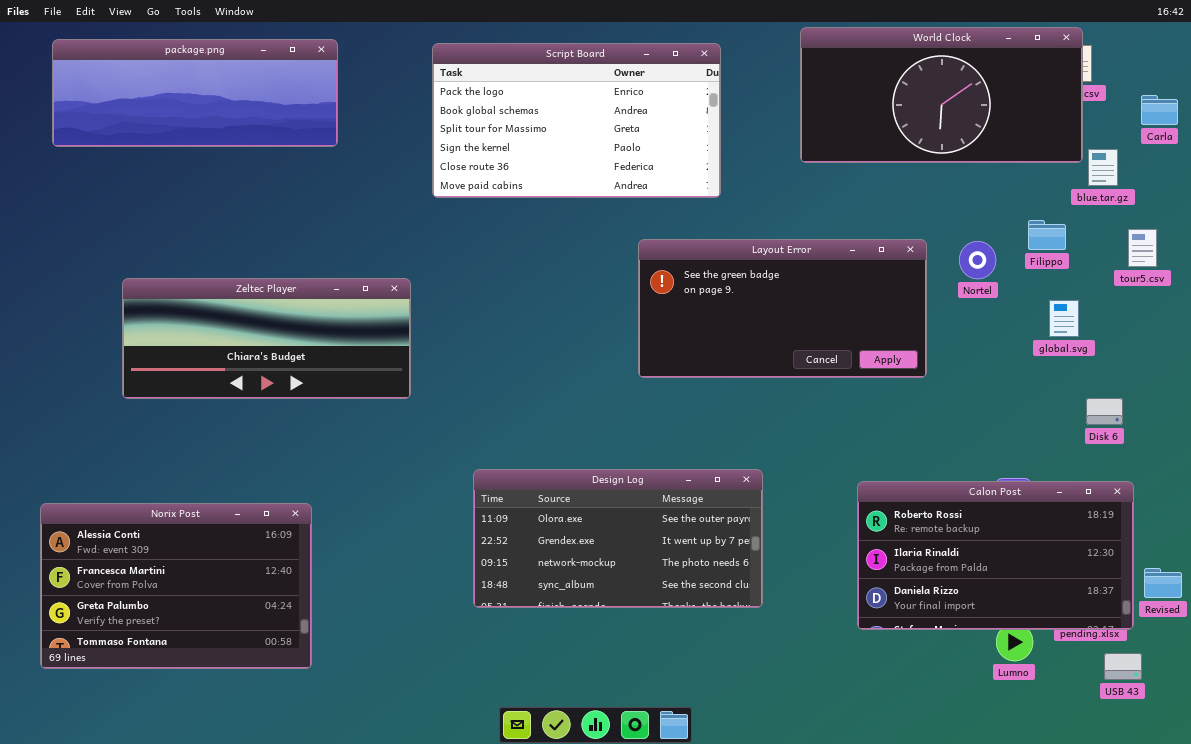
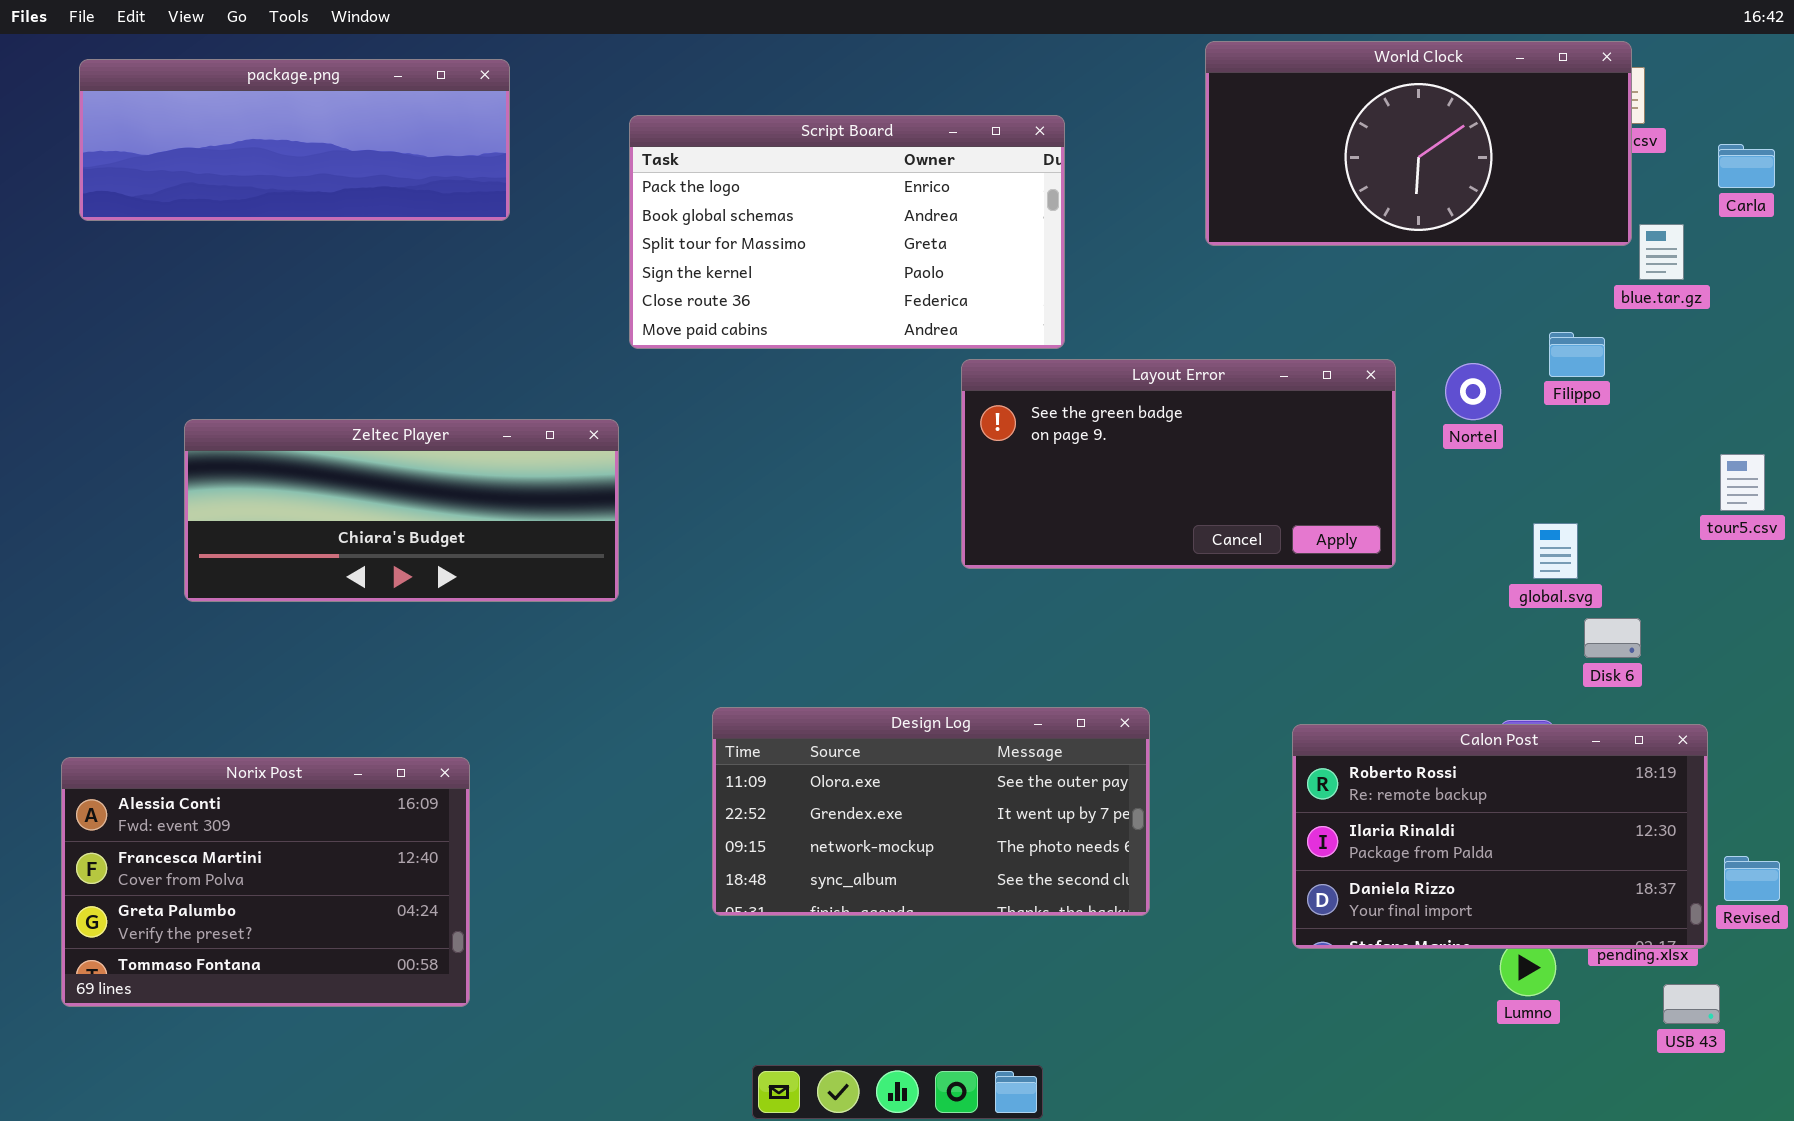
Script Board: [432,43,721,198] -> [629,115,1065,349], moved
tour5.csv: [1128,229,1157,267] -> [1720,454,1765,511], moved
global.svg: [1049,300,1079,337] -> [1533,523,1578,579], moved
Disk 6: [1086,398,1123,425] -> [1584,618,1641,658], moved

